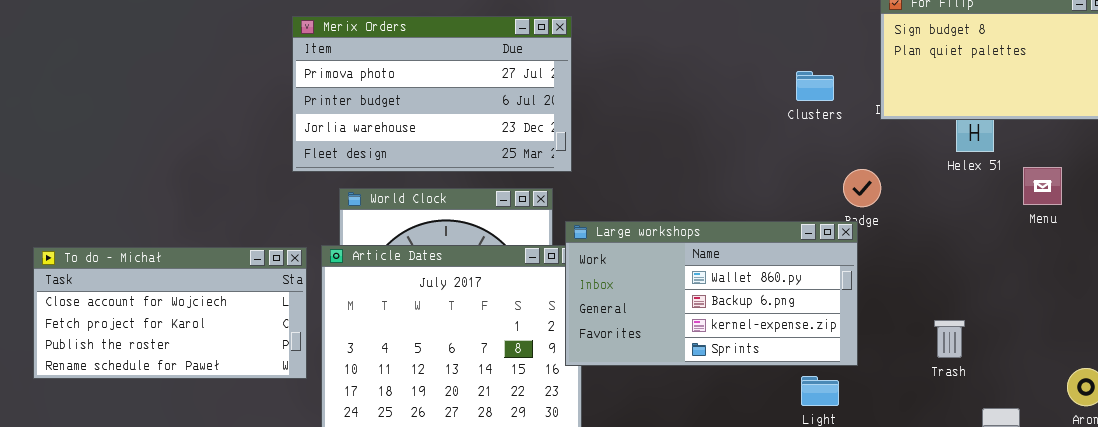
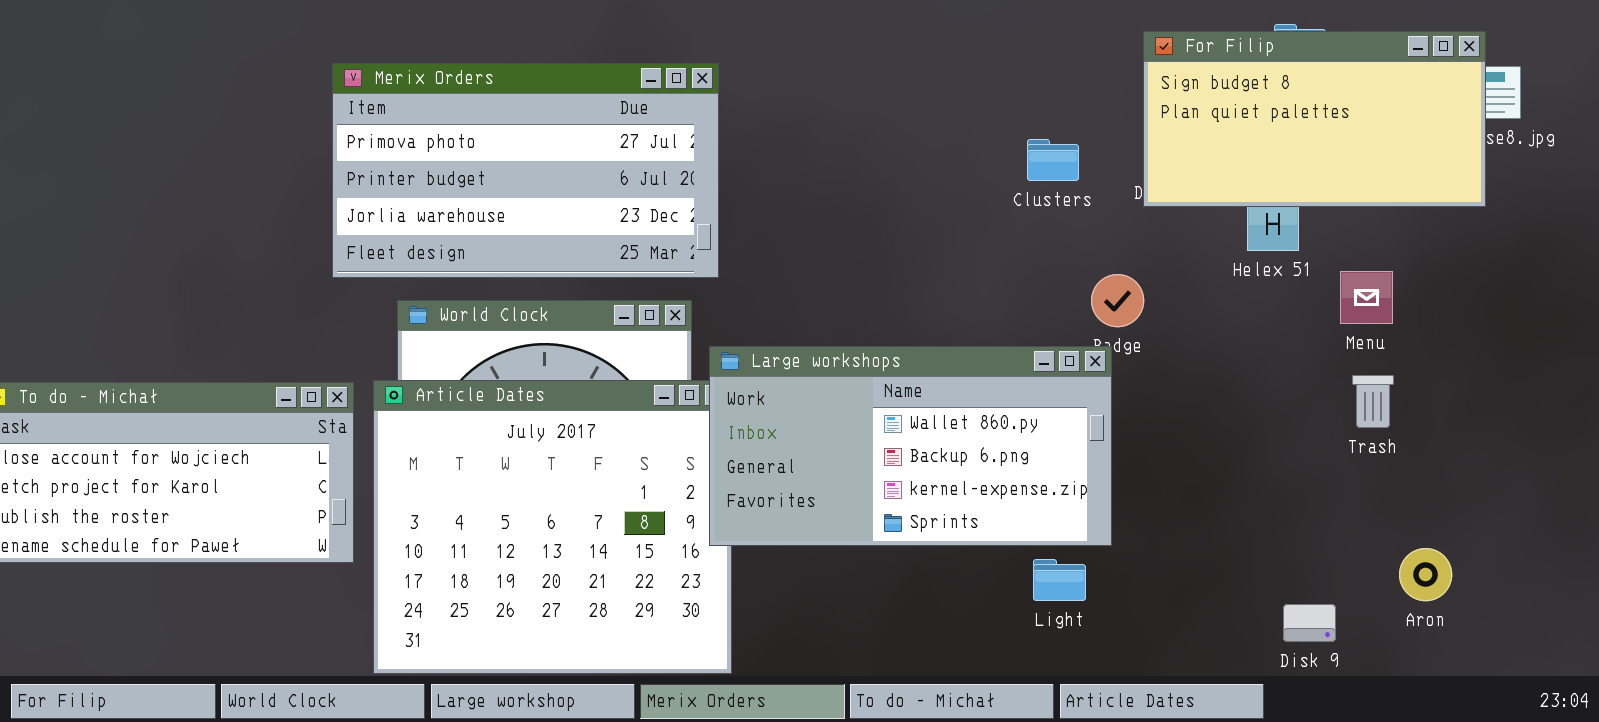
Trash: [934,320,965,358] -> [1352,375,1394,428], moved

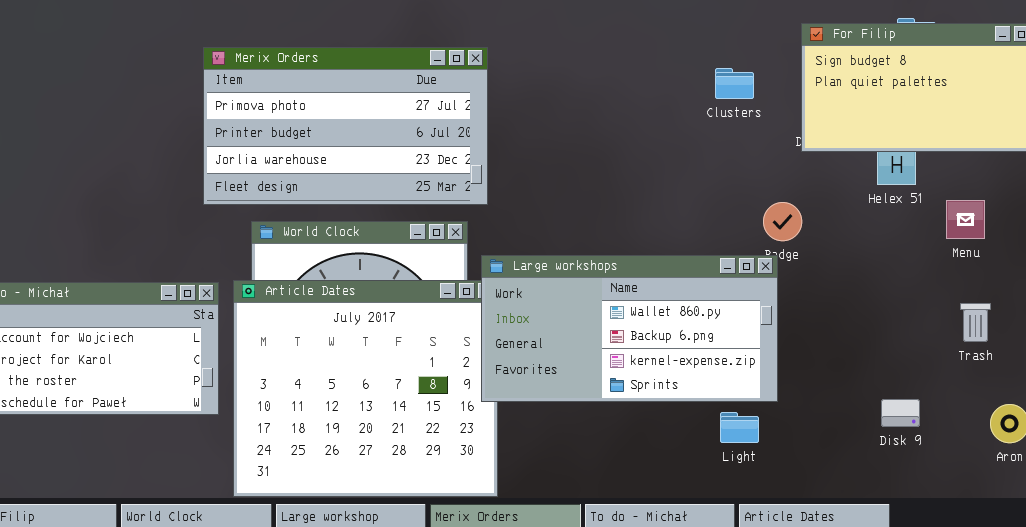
Clusters: [1027,139,1079,181] -> [715,68,754,99], moved
Trash: [1352,375,1394,428] -> [960,303,991,342], moved
Disk 9: [1283,604,1336,642] -> [881,399,920,427], moved

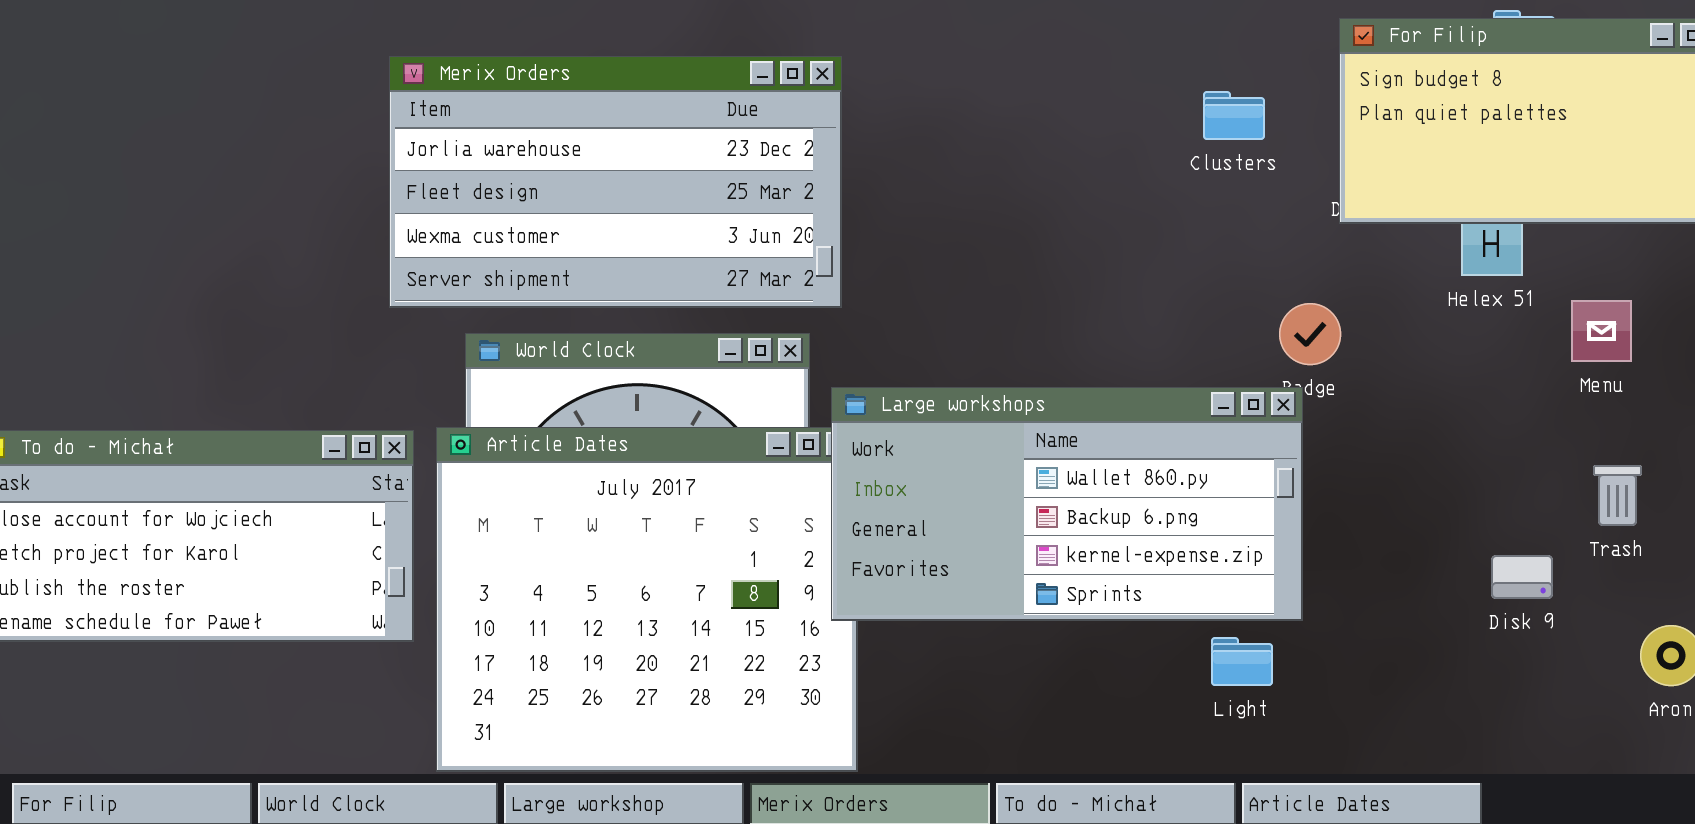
Merix Orders: [203,47,488,205] -> [389,56,842,308], scrolled down 2 rows
Disk 9: [881,399,920,427] -> [1491,555,1553,599], moved

